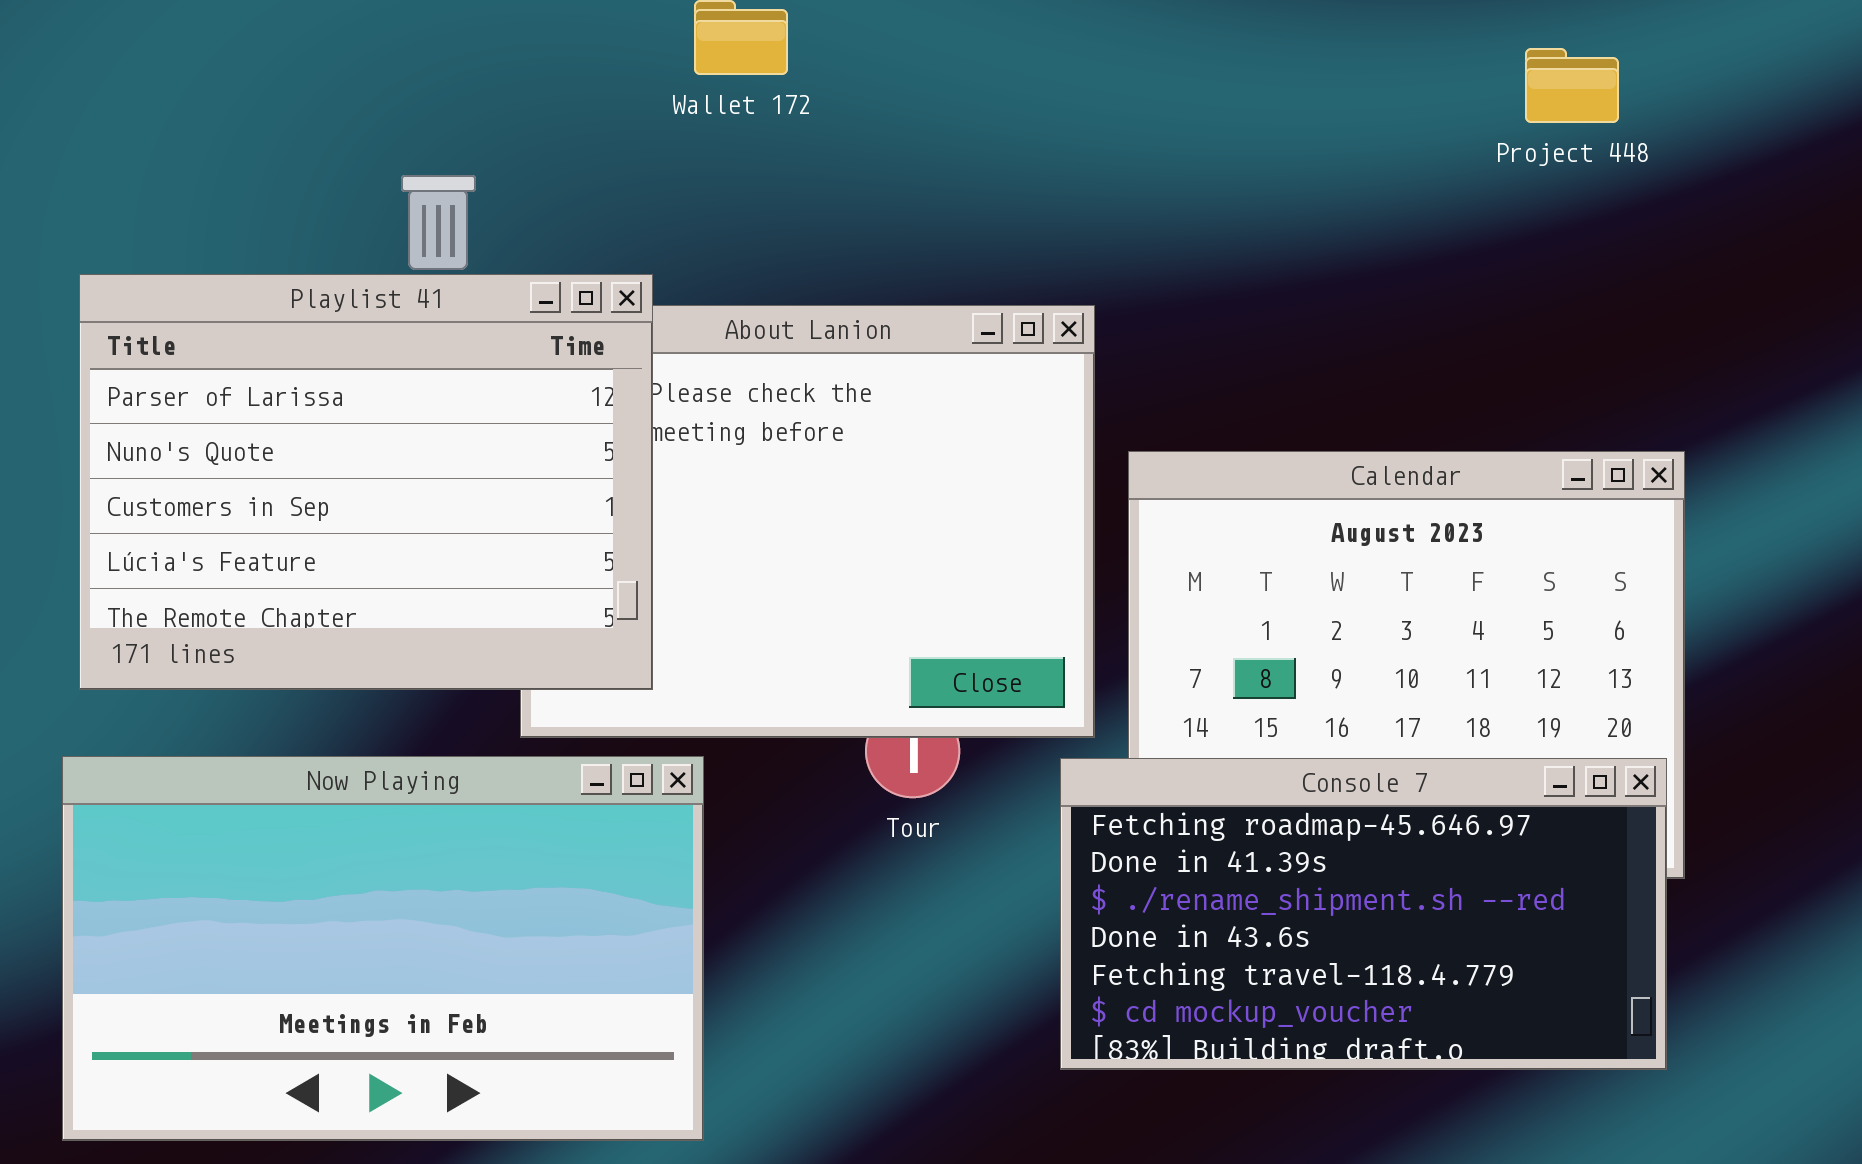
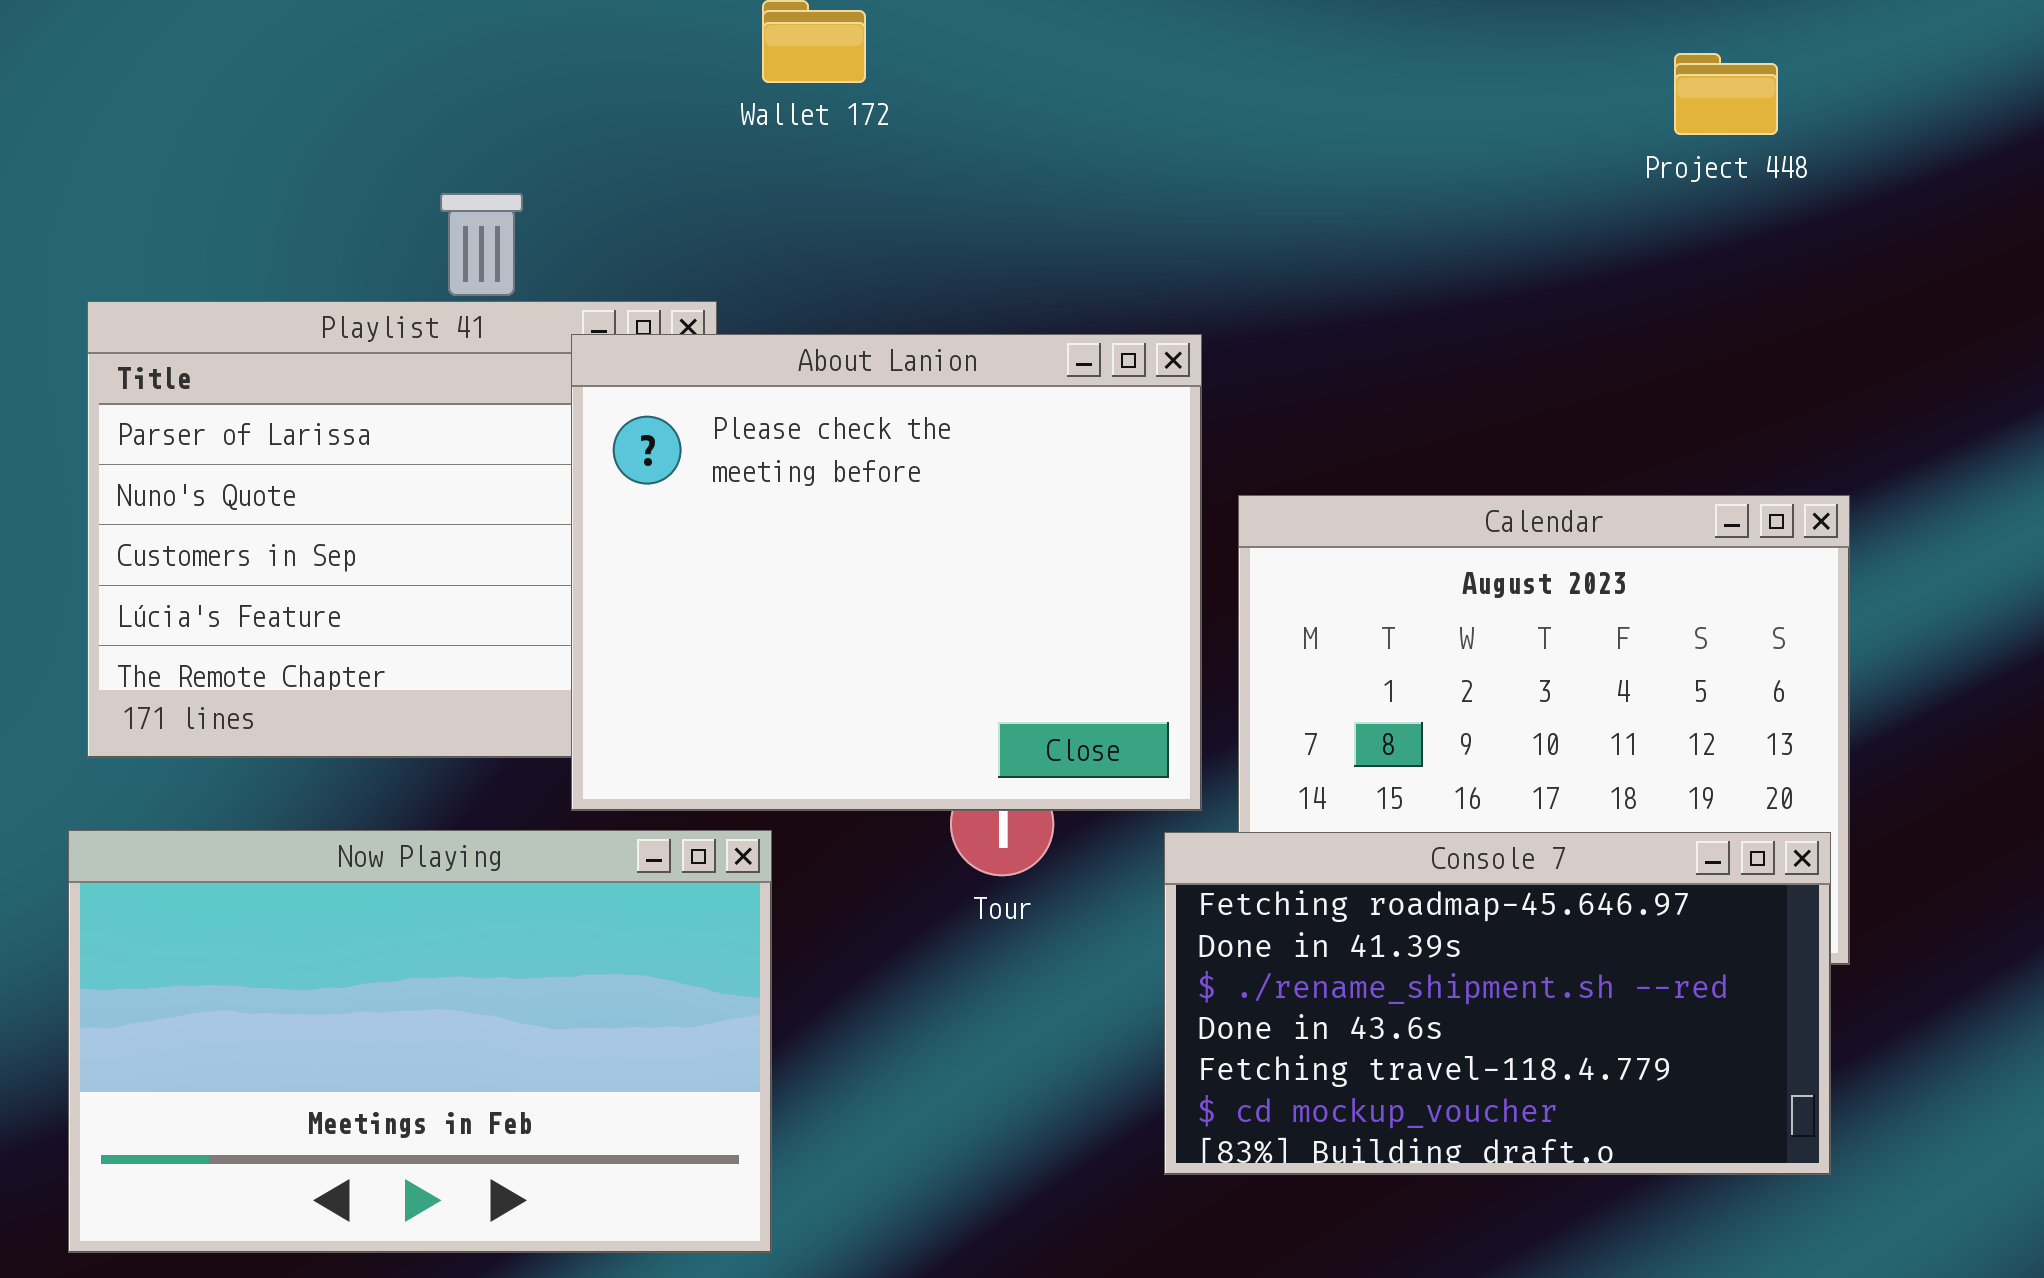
About Lanion: [520,305,1095,738] -> [571,334,1202,811], raised

